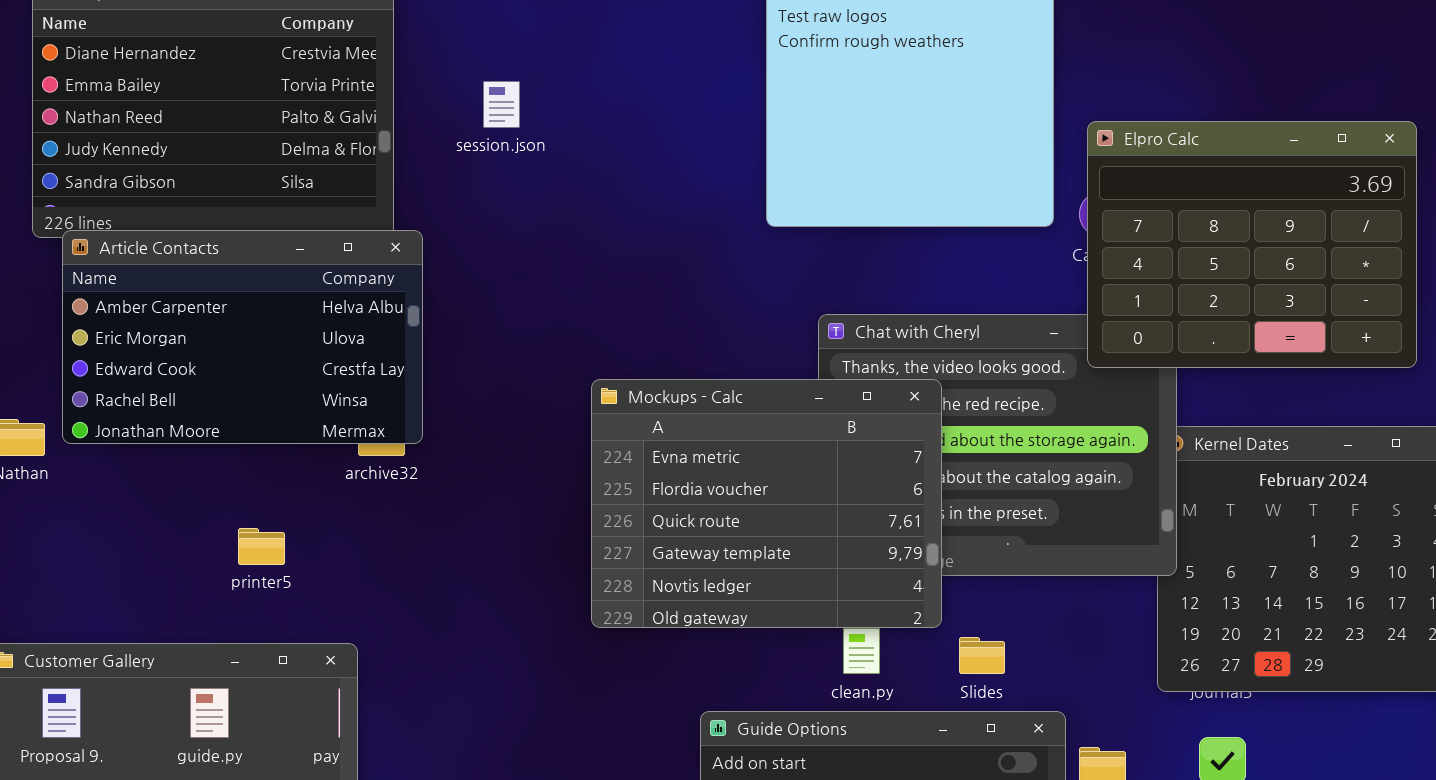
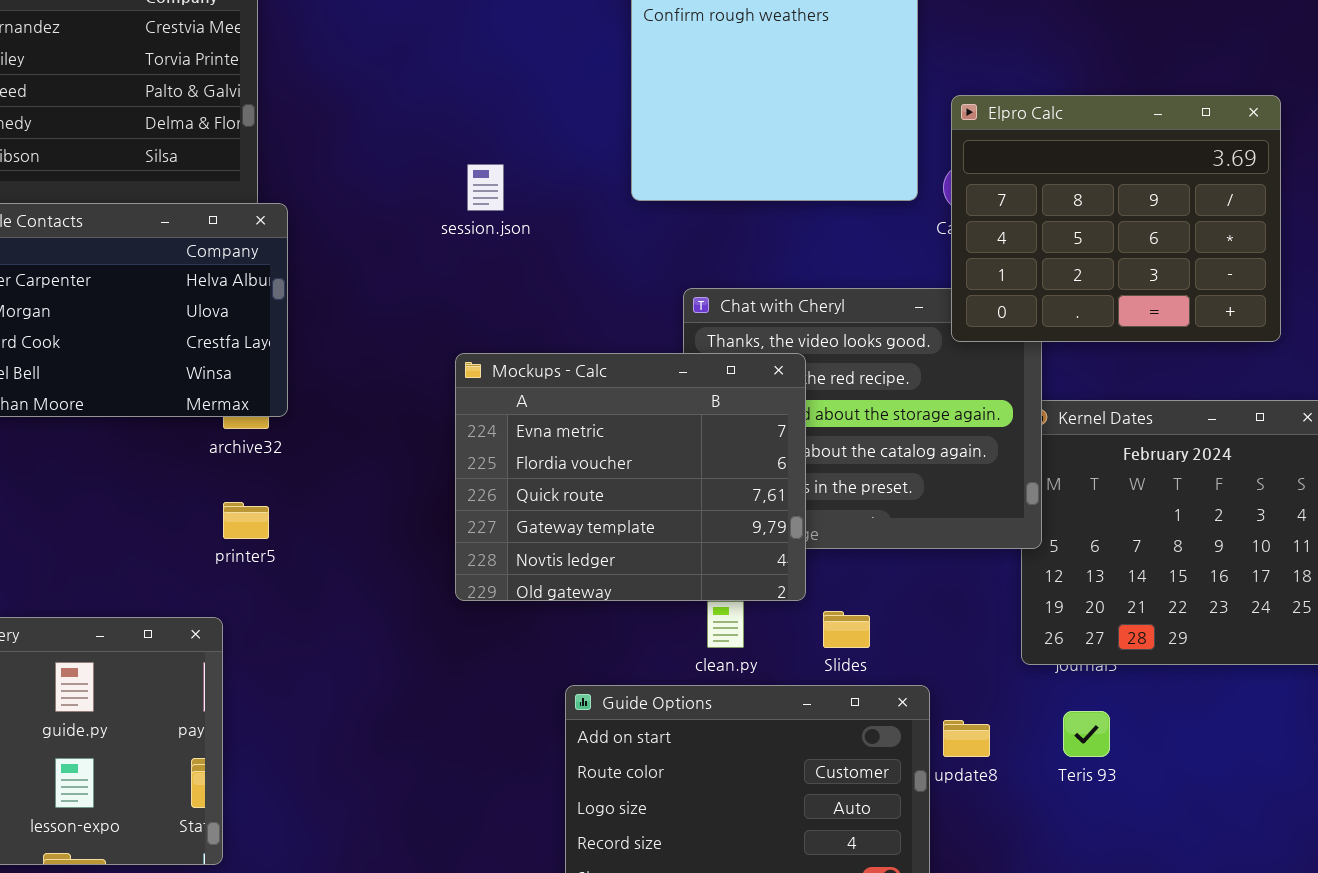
session.json: [483,81,520,128] -> [467,164,504,211], moved
printer5: [238,528,285,565] -> [223,502,269,539], moved

